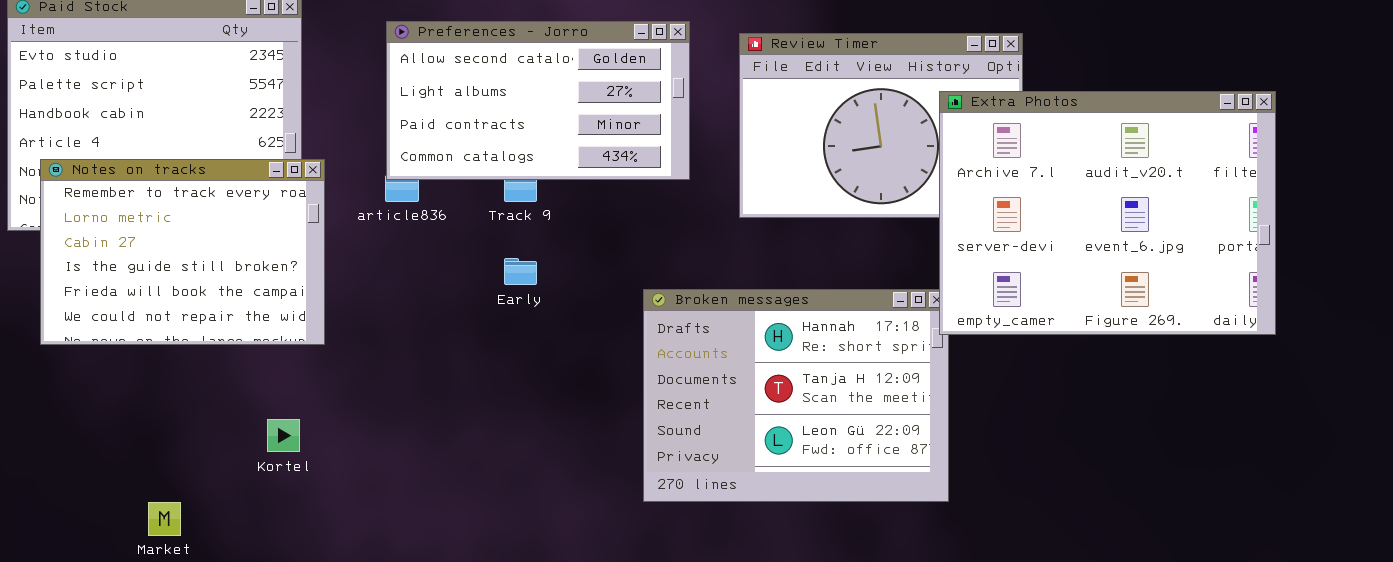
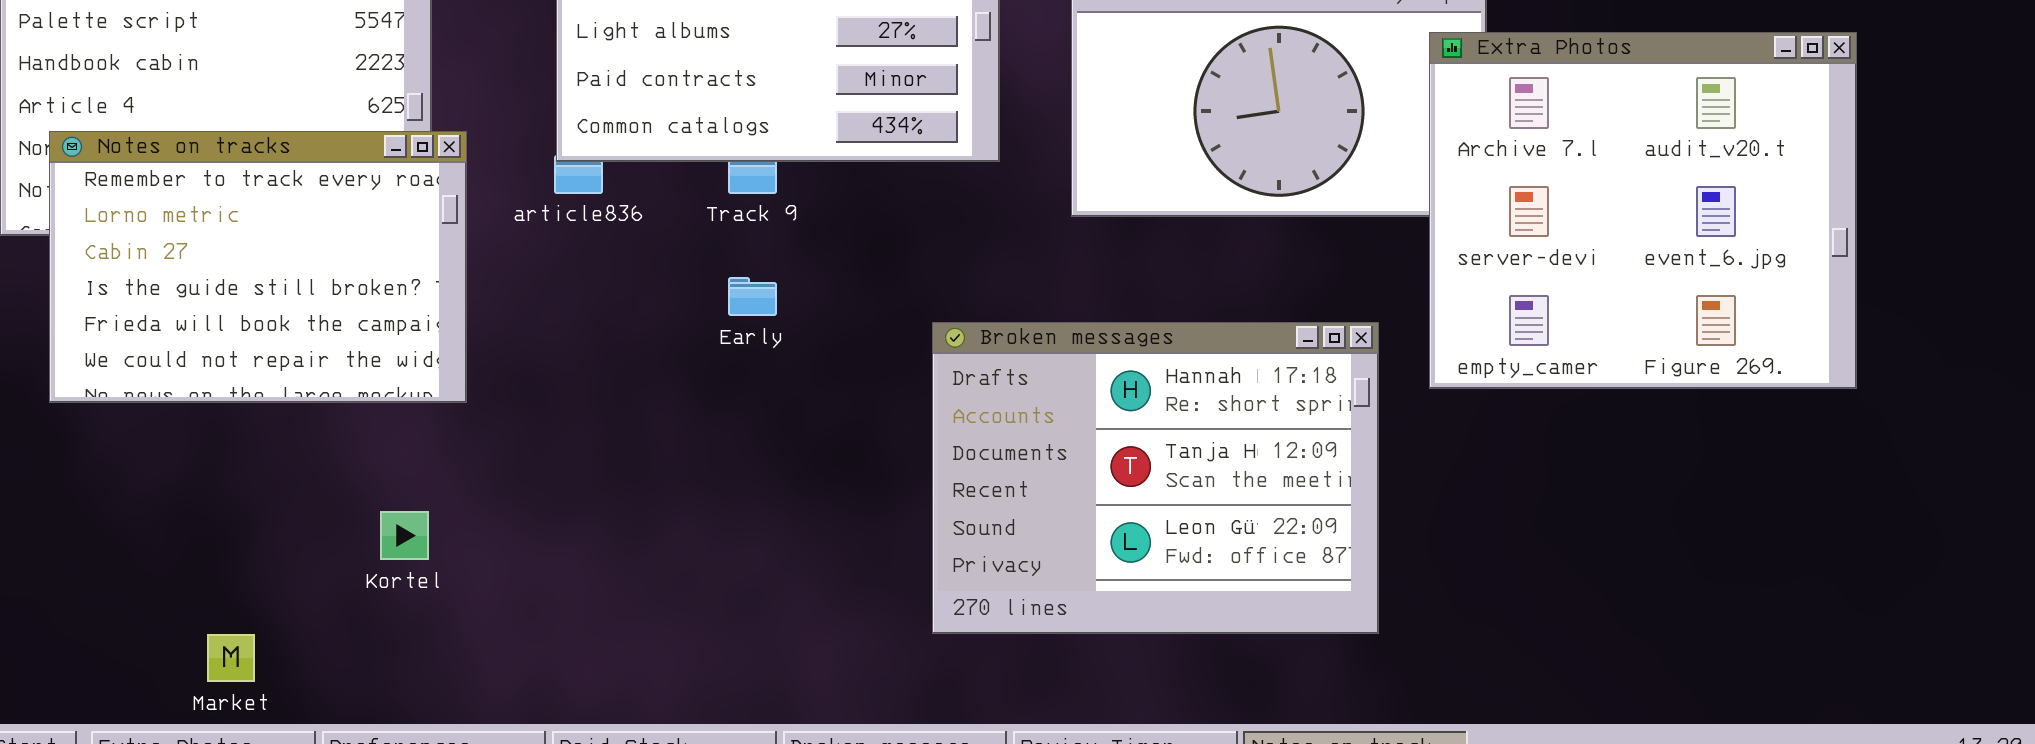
Extra Photos: [939,91,1276,335] -> [1429,32,1857,389], resized

